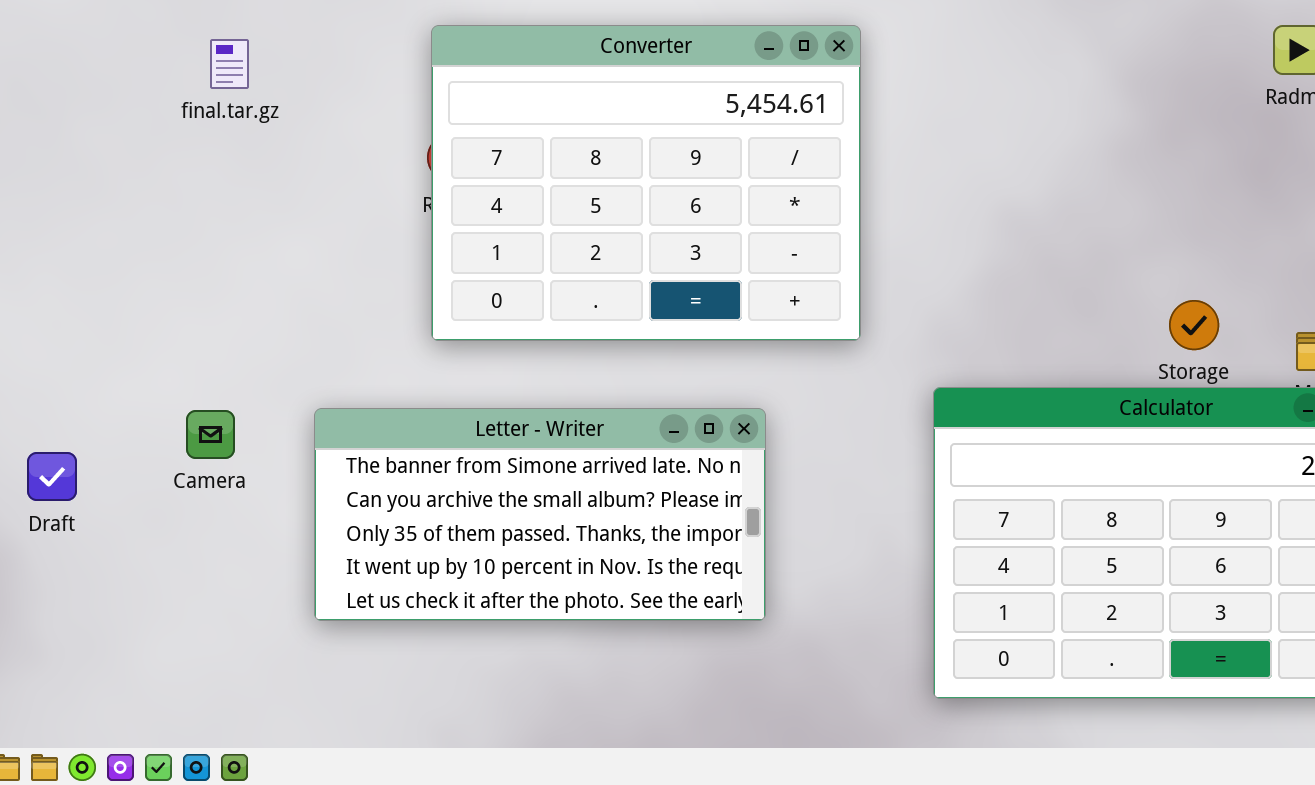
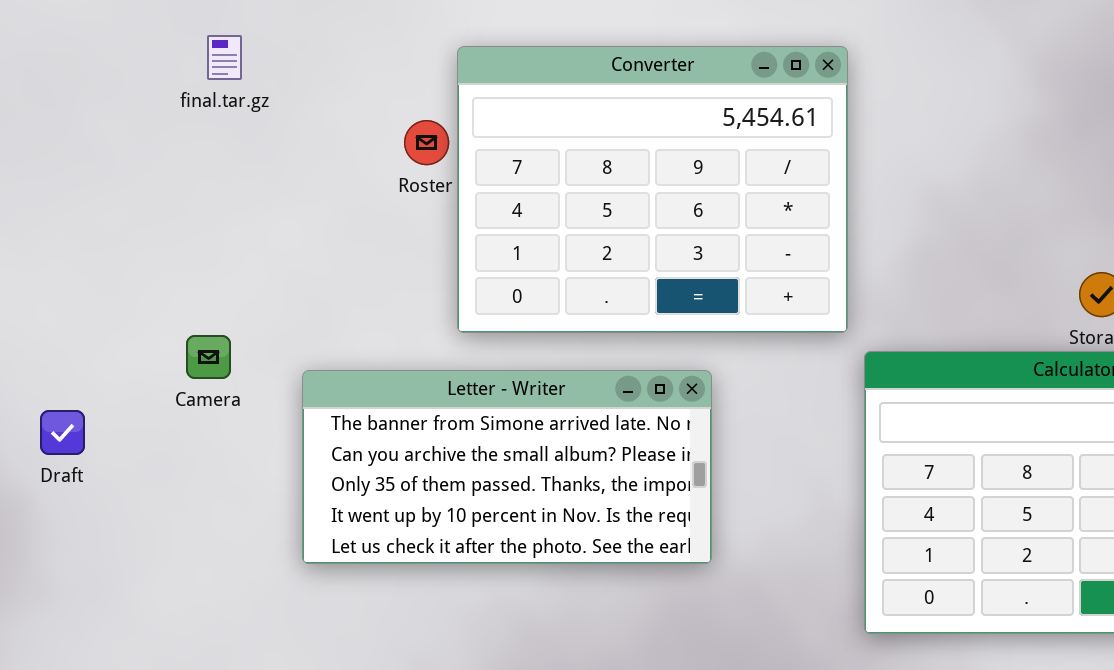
Converter: [431,25,861,341] -> [457,46,848,333], moved
Camera: [186,410,235,459] -> [186,335,231,379], moved

